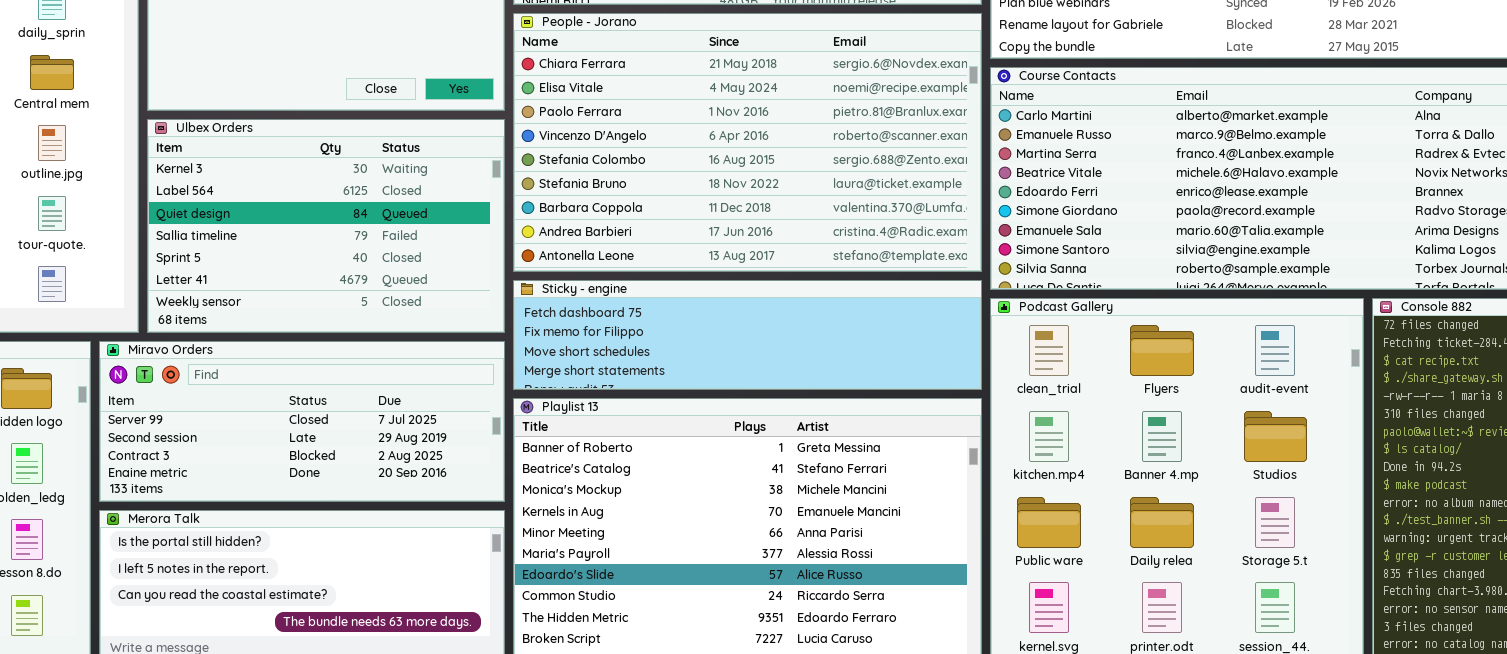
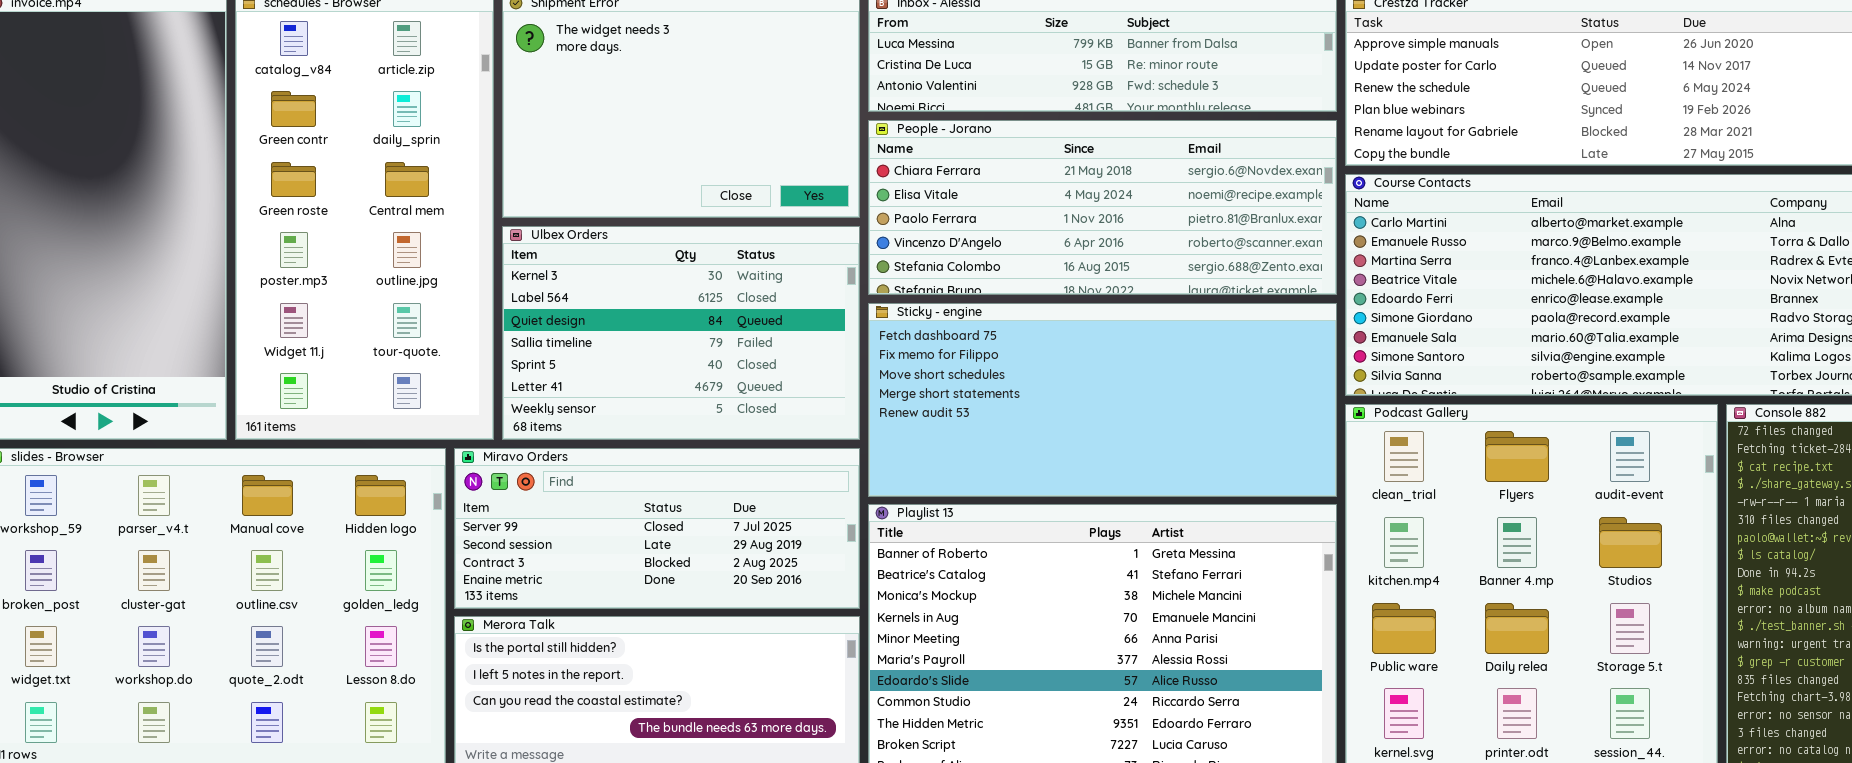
People - Jorano: [513,13,982,272] -> [868,120,1337,295], resized
Sticky - engine: [513,280,982,390] -> [868,303,1337,497], resized

